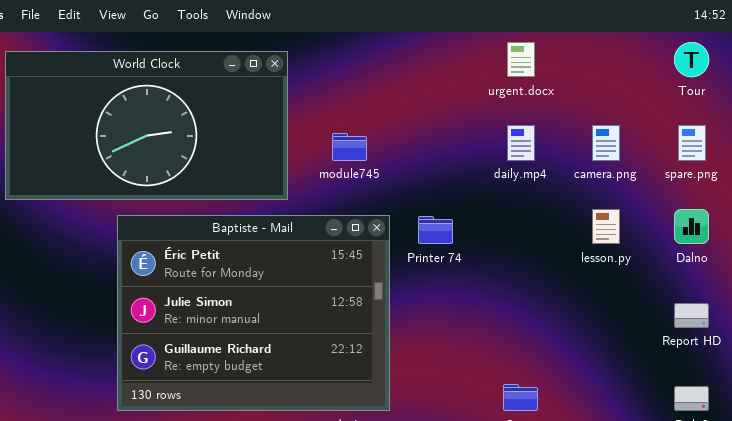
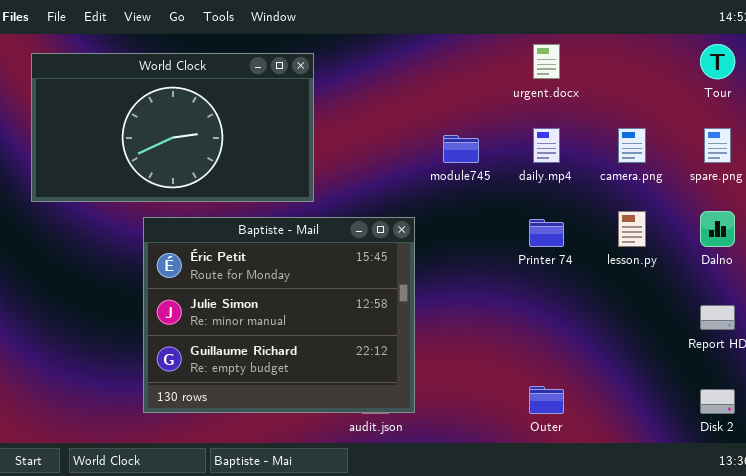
module745: [332,133,367,161] -> [443,135,479,163], moved
Printer 74: [418,216,453,244] -> [529,219,564,247], moved

